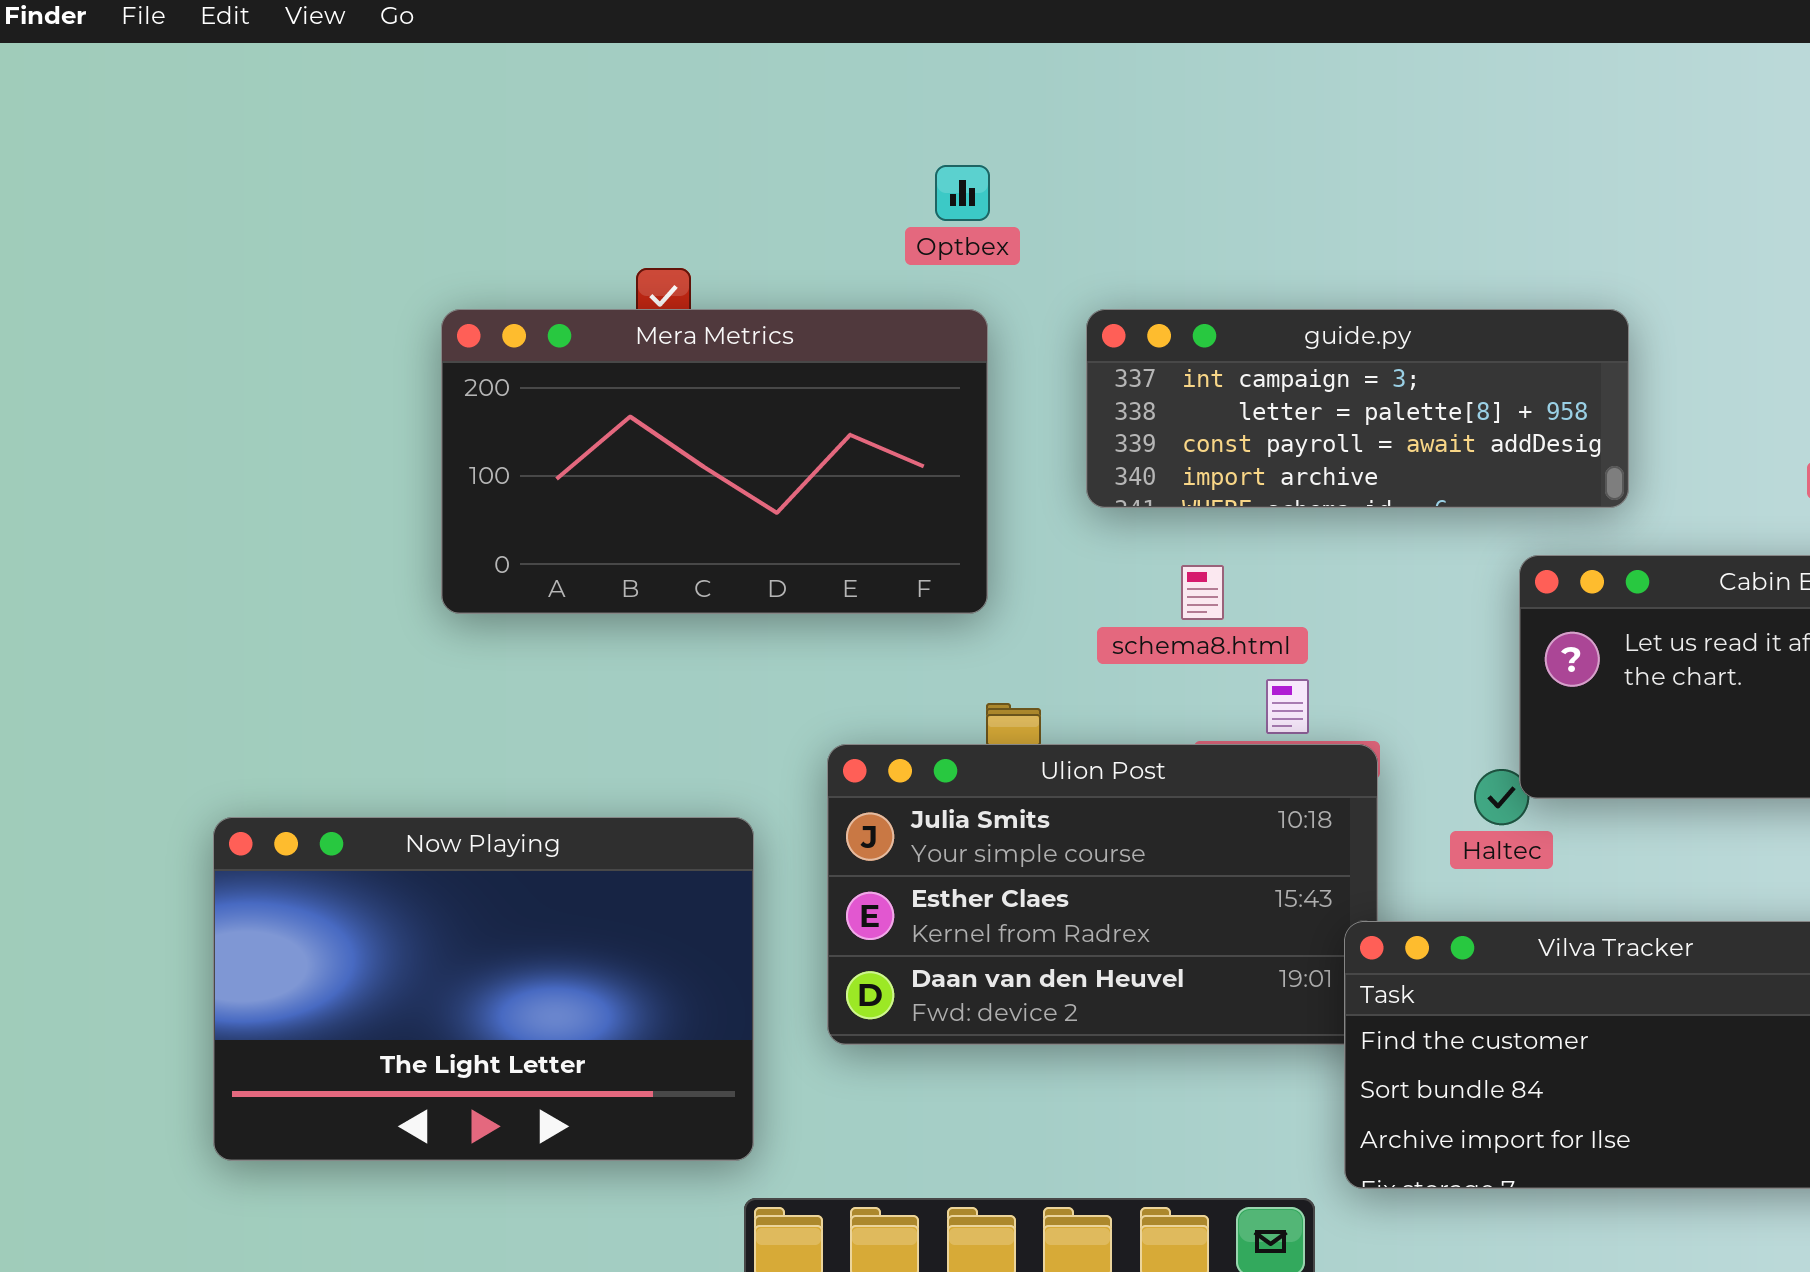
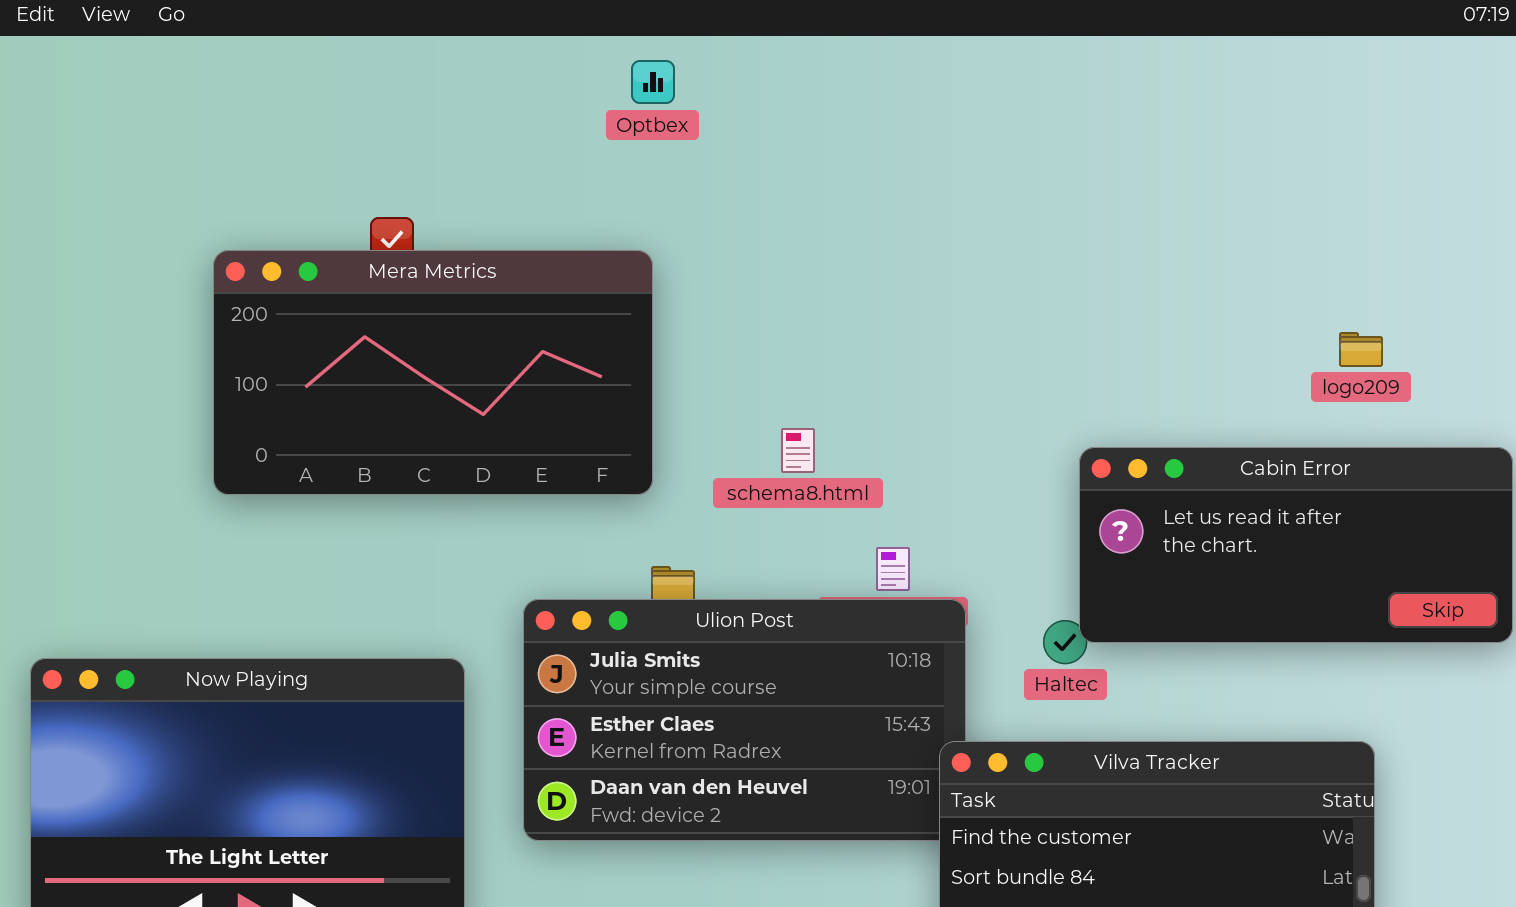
Optbex: [935,165,990,221] -> [631,60,675,104], moved
guide.py: [1086,309,1629,508] -> none, closed
schema8.html: [1181,565,1224,620] -> [781,428,815,473], moved

